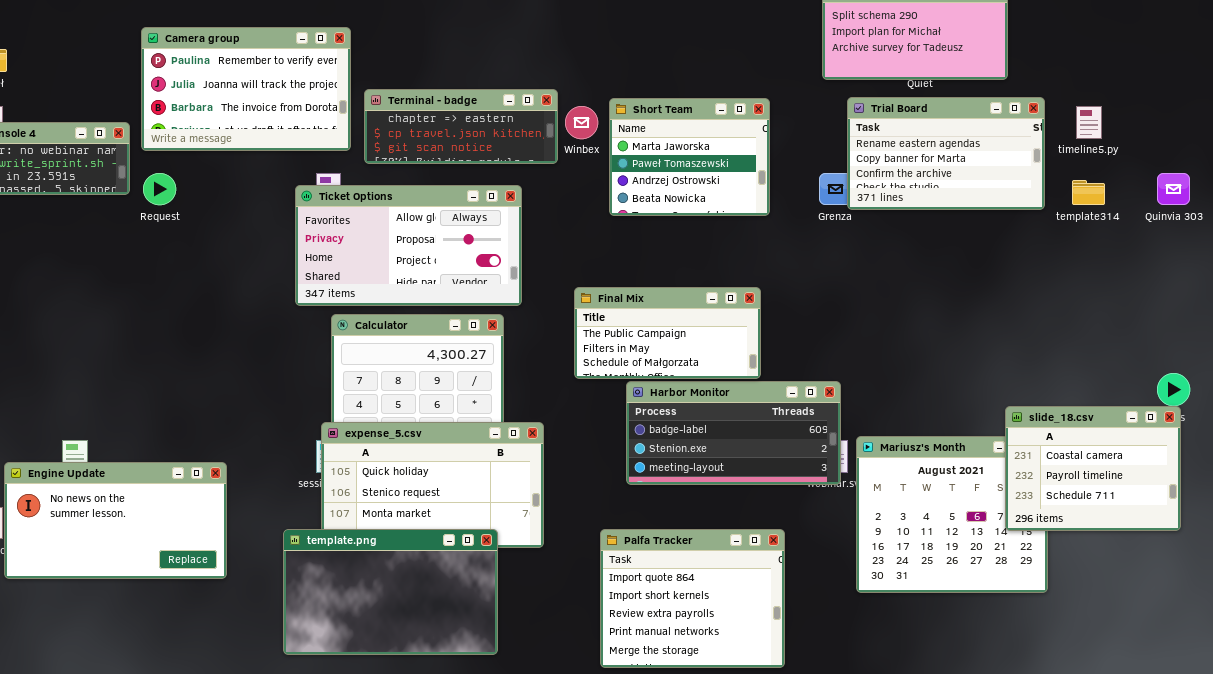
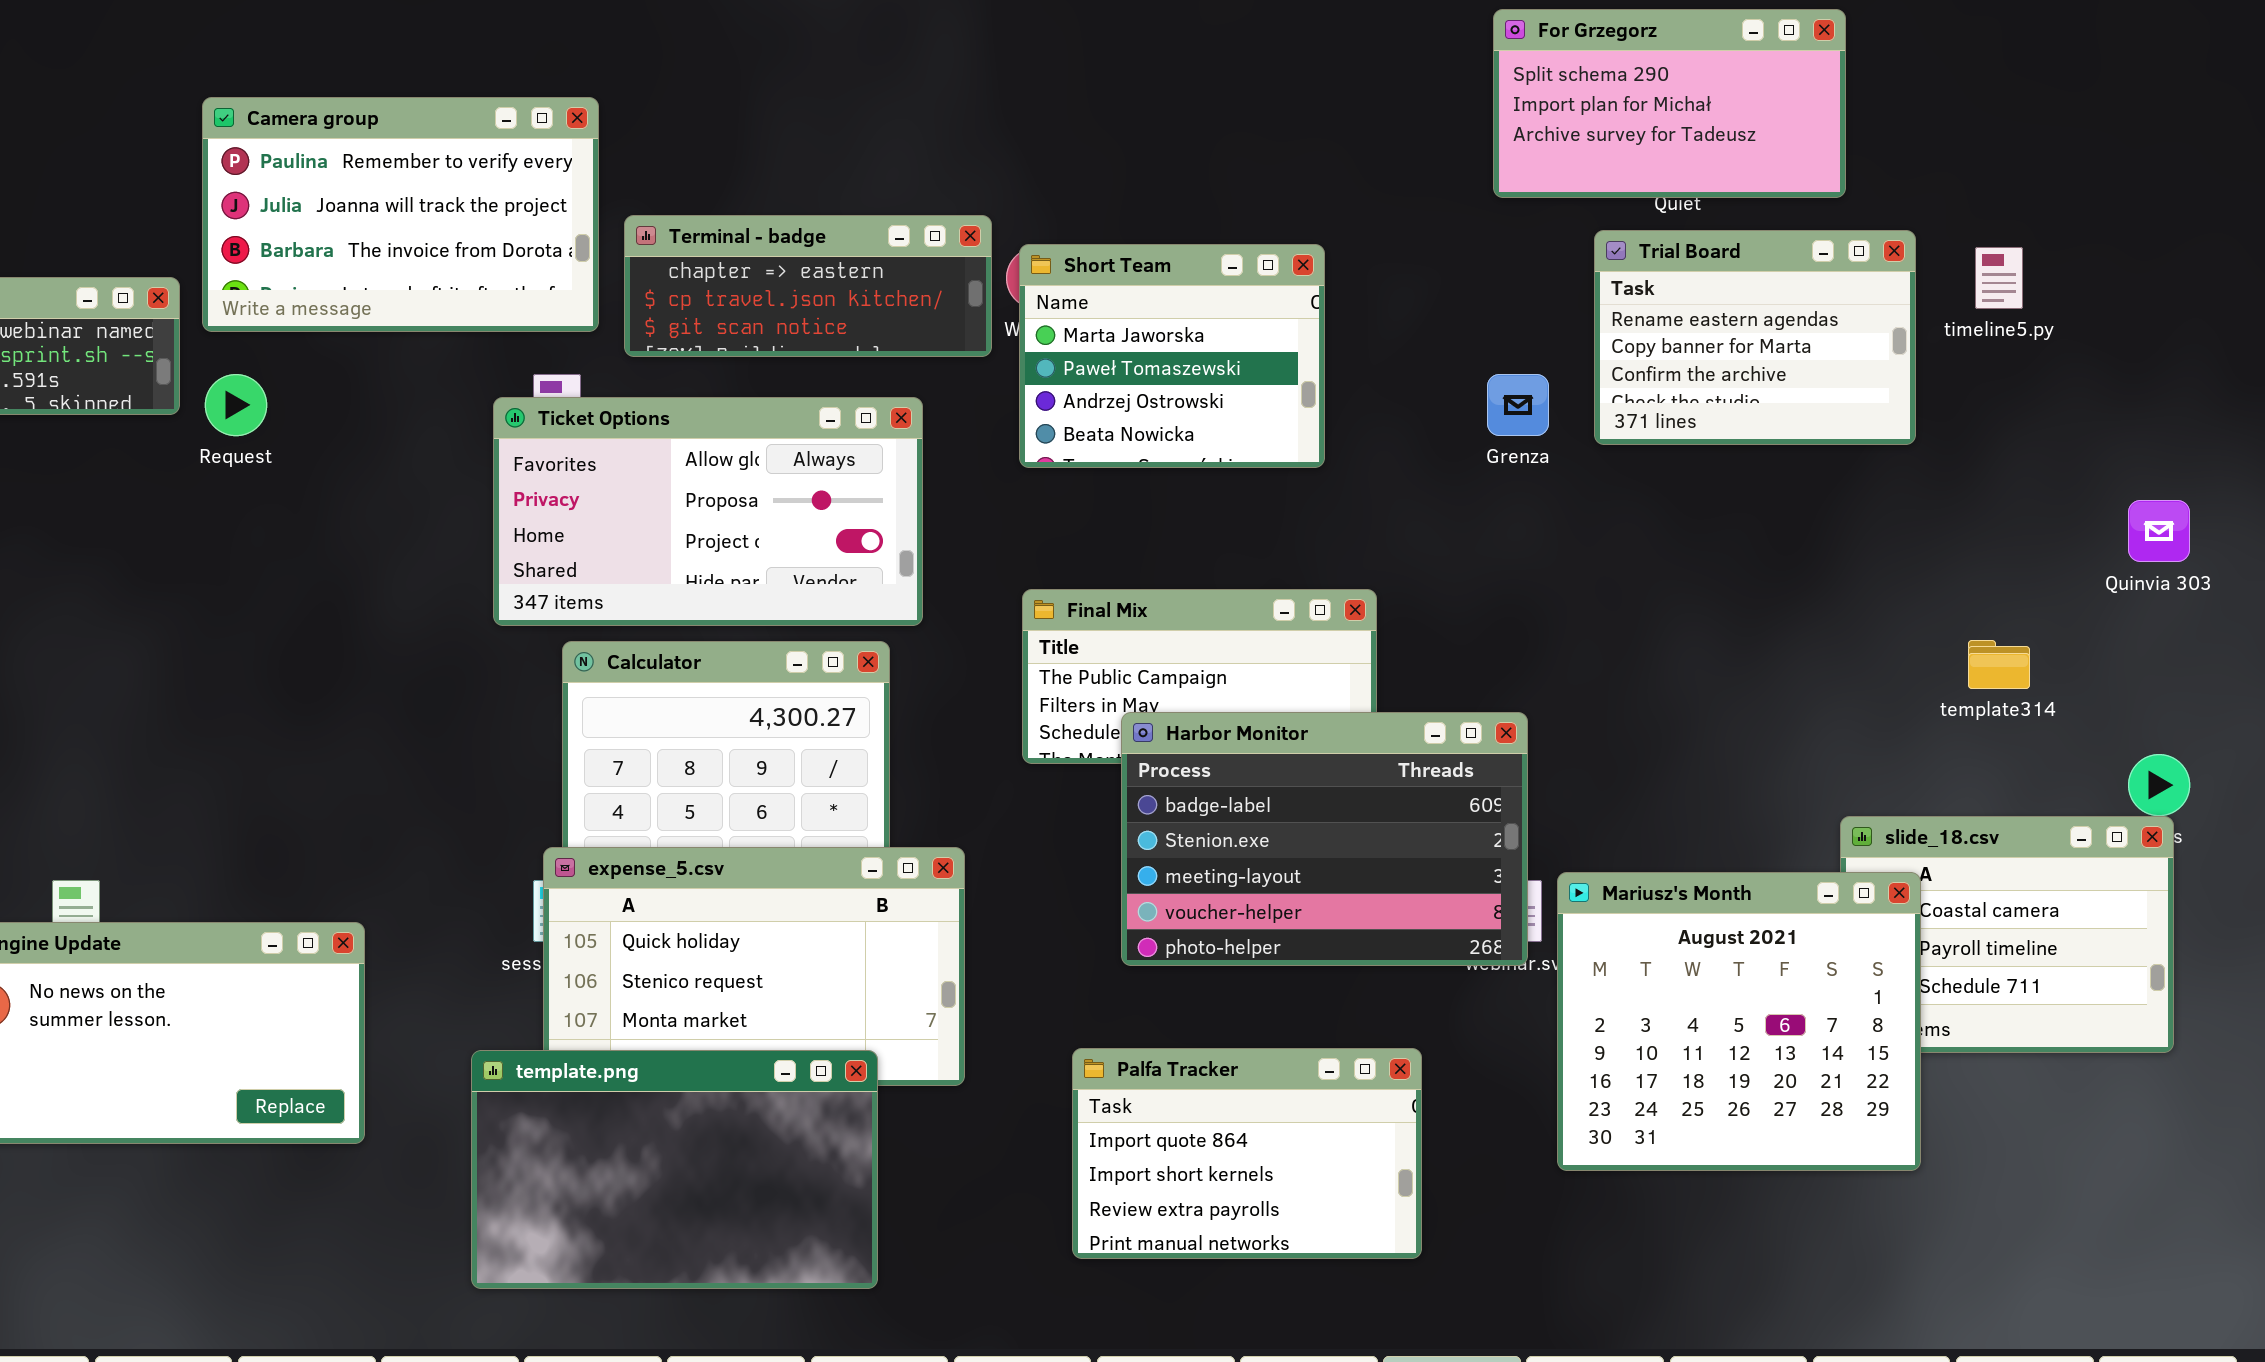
Trial Board: [847,97,1045,210] -> [1594,230,1916,445], resized
Short Team: [609,98,770,216] -> [1019,244,1325,468], moved
Quinvia 303: [1157,173,1190,205] -> [2128,500,2190,562], moved
template314: [1072,180,1105,205] -> [1968,640,2030,689], moved
Harbor Monitor: [626,381,841,485] -> [1121,712,1528,966], resized
Mariusz's Month: [856,436,1048,593] -> [1557,872,1921,1171], raised
Palfa Tracker: [600,529,785,668] -> [1072,1048,1422,1259], resized

